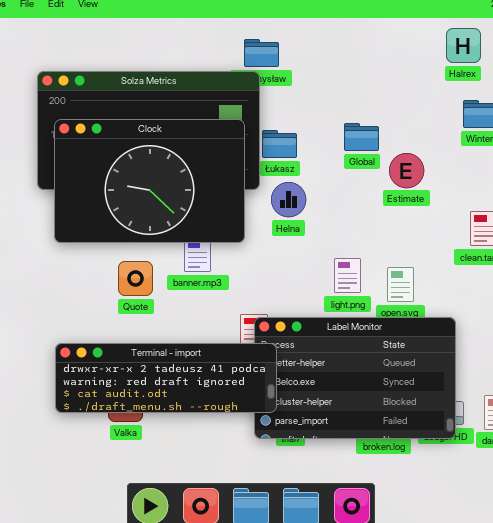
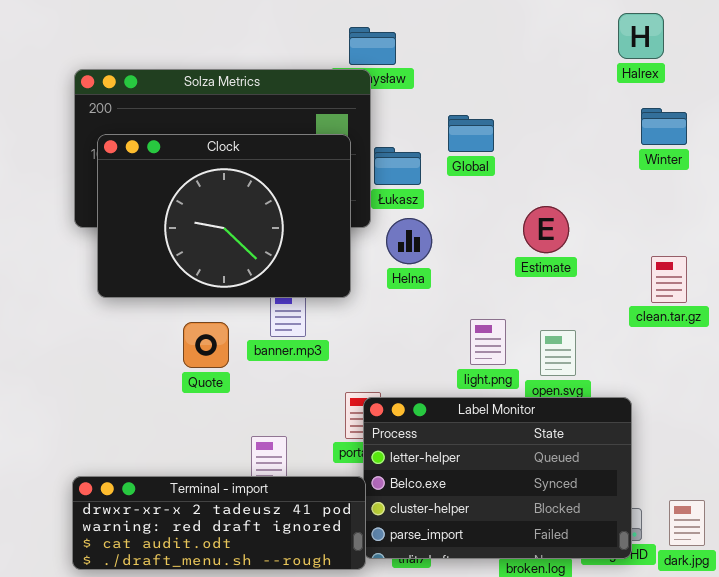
Global: [344,123,379,151] -> [448,115,494,152], moved
Estimate: [389,153,424,188] -> [523,206,569,253], moved
Terminal - import: [55,343,277,413] -> [72,476,366,570], moved

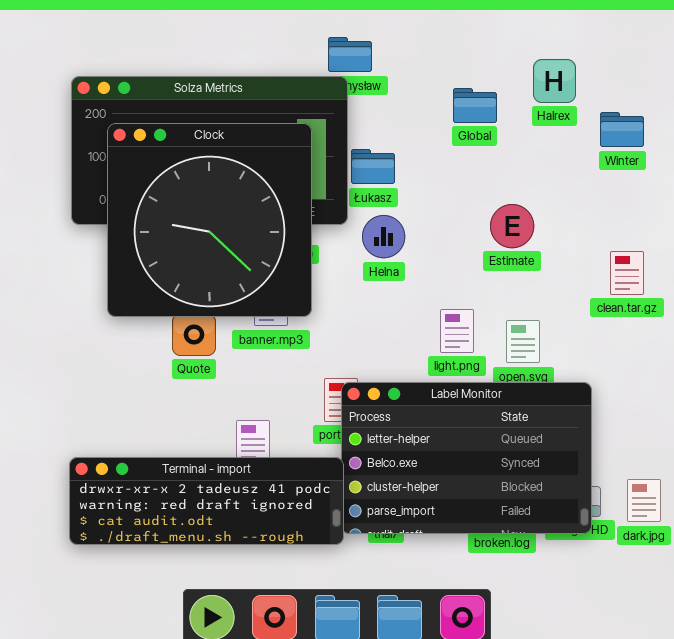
Halrex: [618,13,664,59] -> [533,59,576,103], moved
Global: [448,115,494,152] -> [453,88,497,123], moved
Clock: [97,134,351,298] -> [107,123,312,317], moved, resized

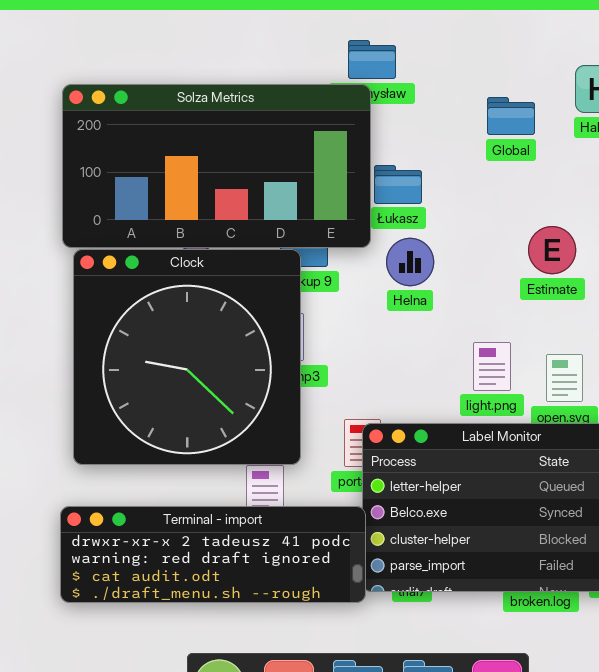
Clock: [107,123,312,317] -> [73,249,301,465], moved

